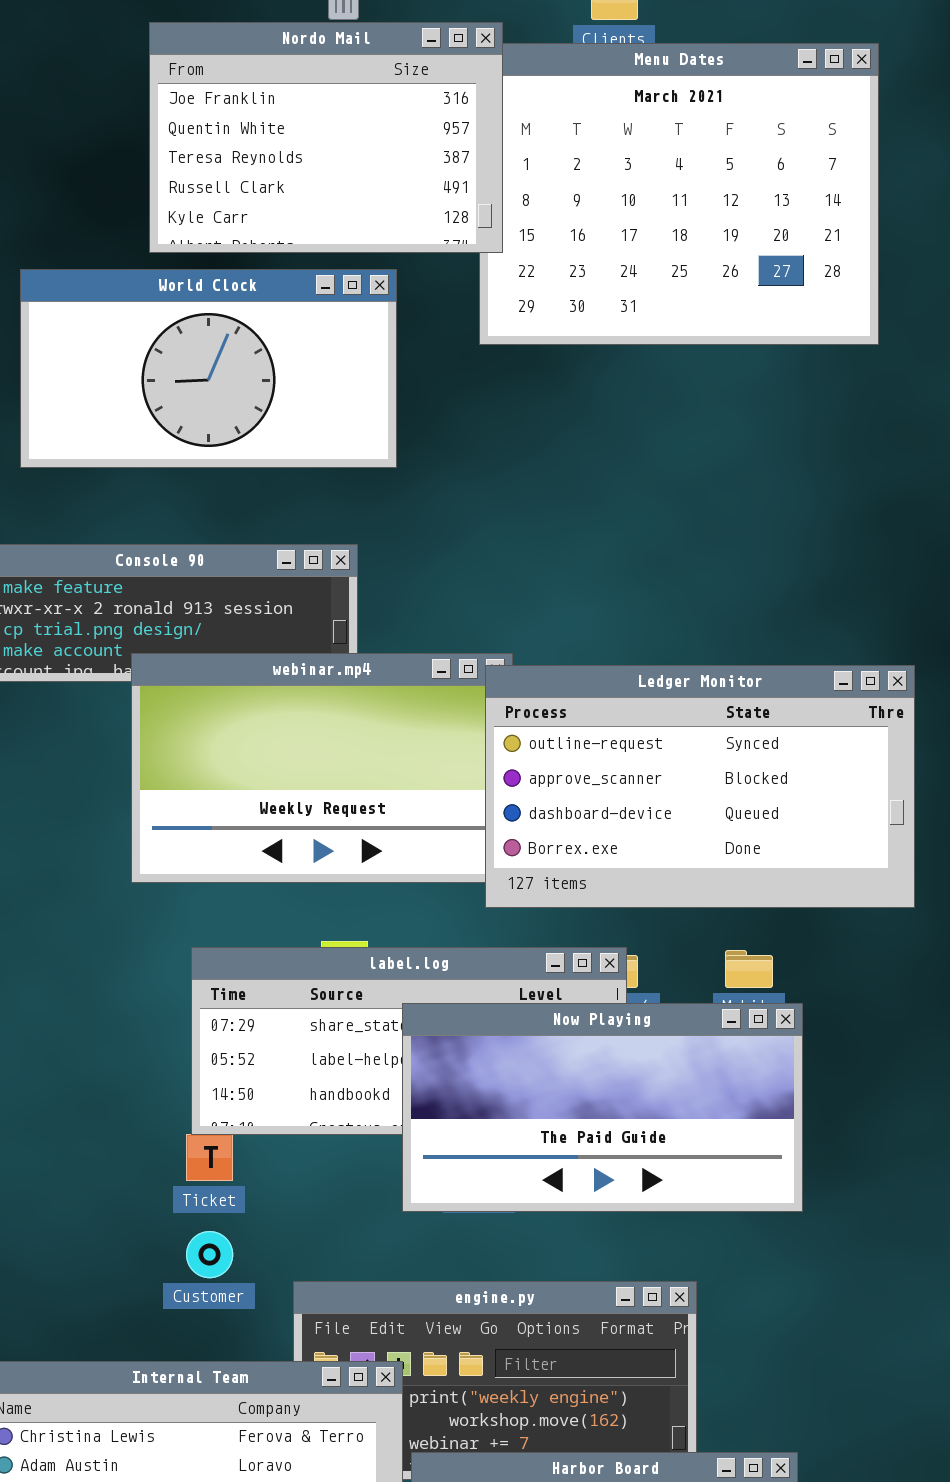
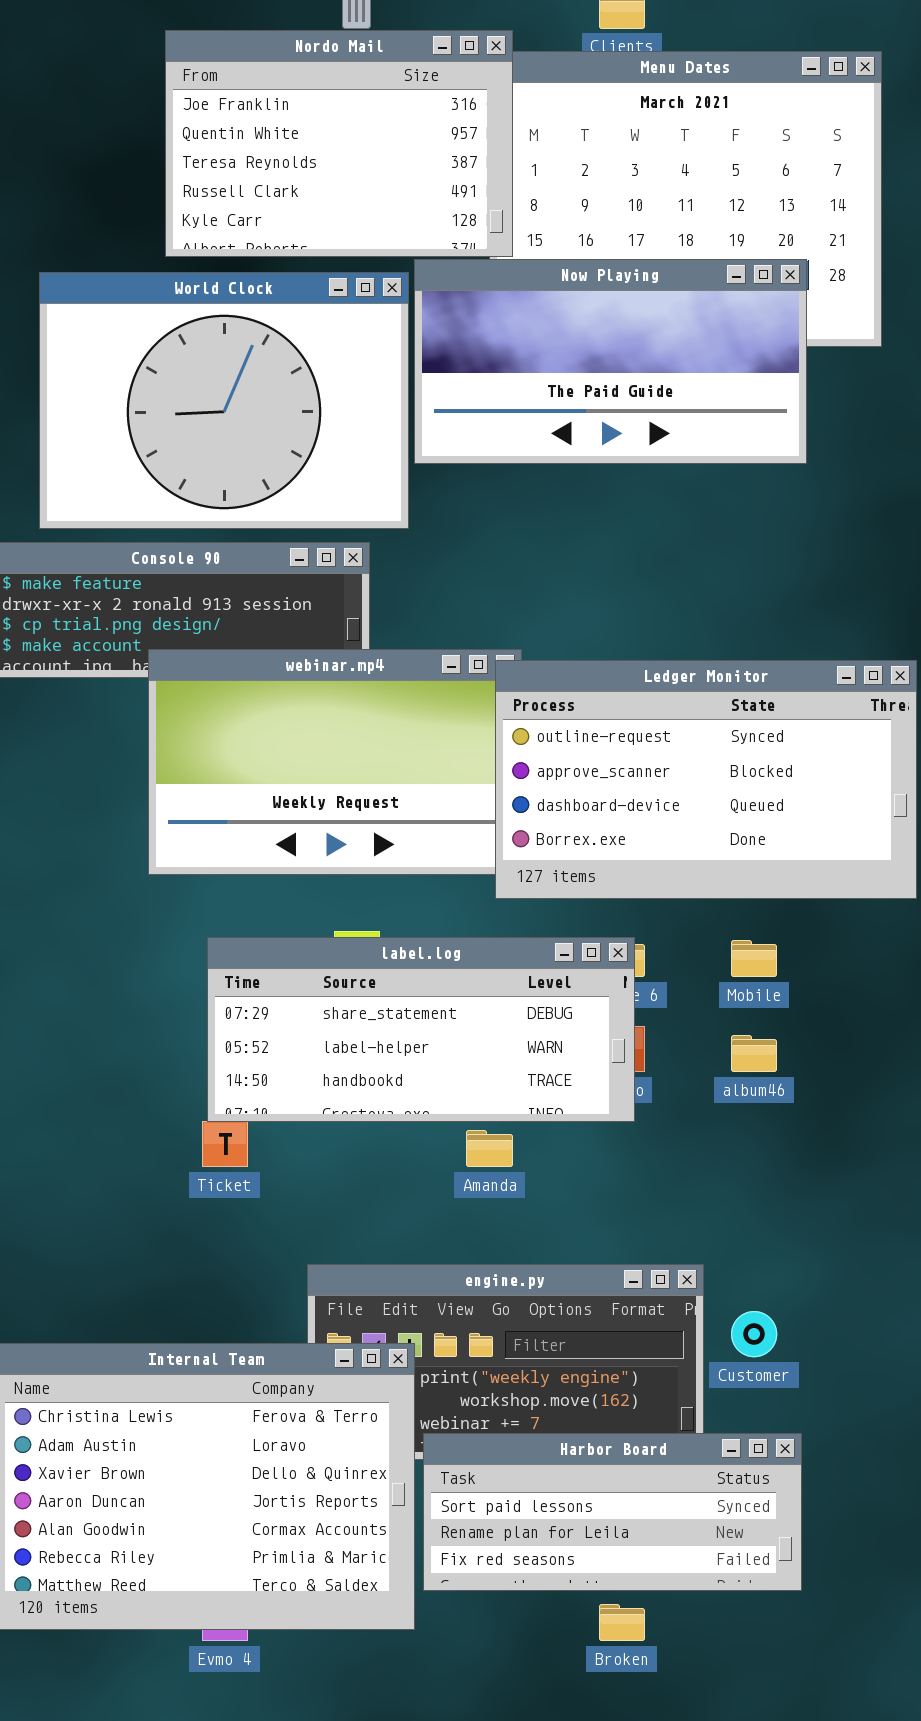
World Clock: [20,269,397,468] -> [39,272,409,529], resized
Now Playing: [402,1003,803,1212] -> [414,259,807,464], moved
Customer: [186,1231,233,1278] -> [731,1311,777,1357], moved

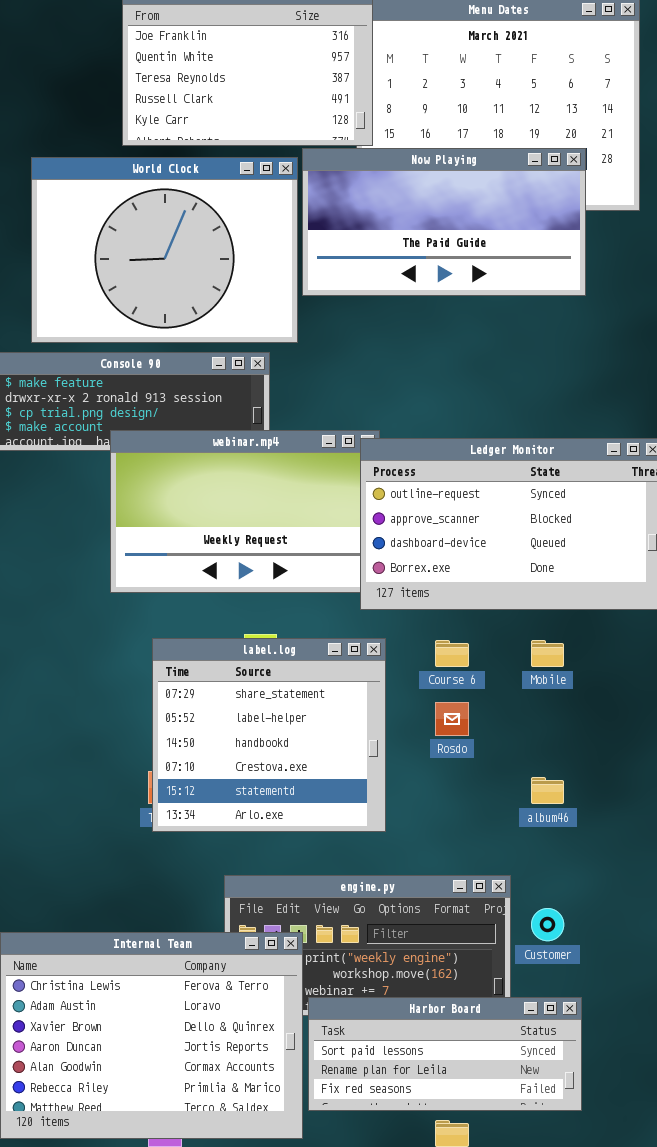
label.log: [207,937,635,1122] -> [152,638,386,832], resized
album46: [731,1035,777,1072] -> [531,777,564,804], moved

